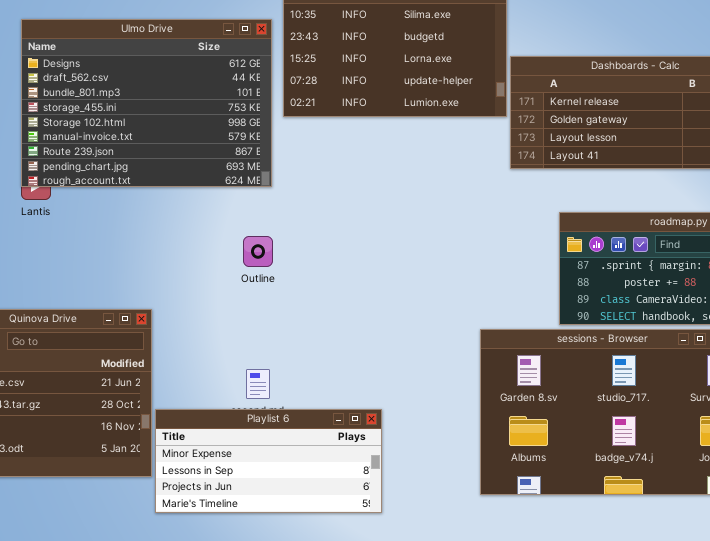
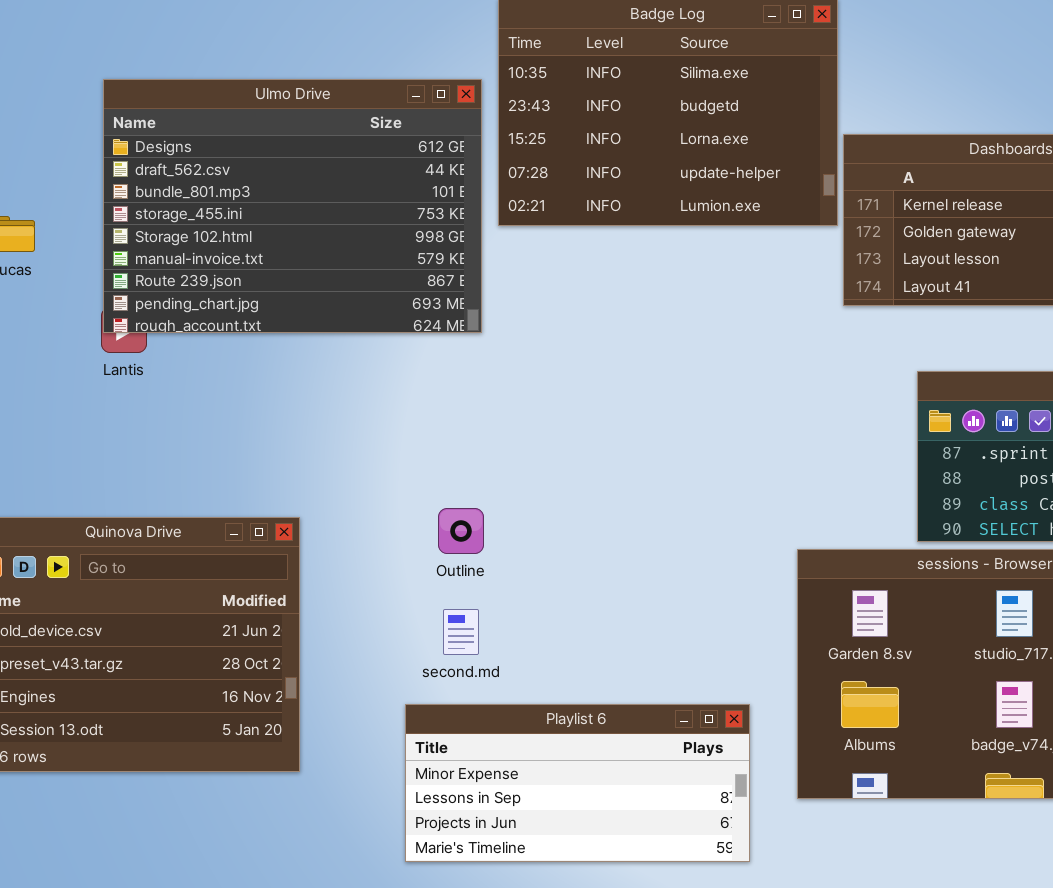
Outline: [243,236,273,267] -> [438,508,484,554], moved
Playlist 6: [155,409,382,513] -> [405,704,750,862], moved

